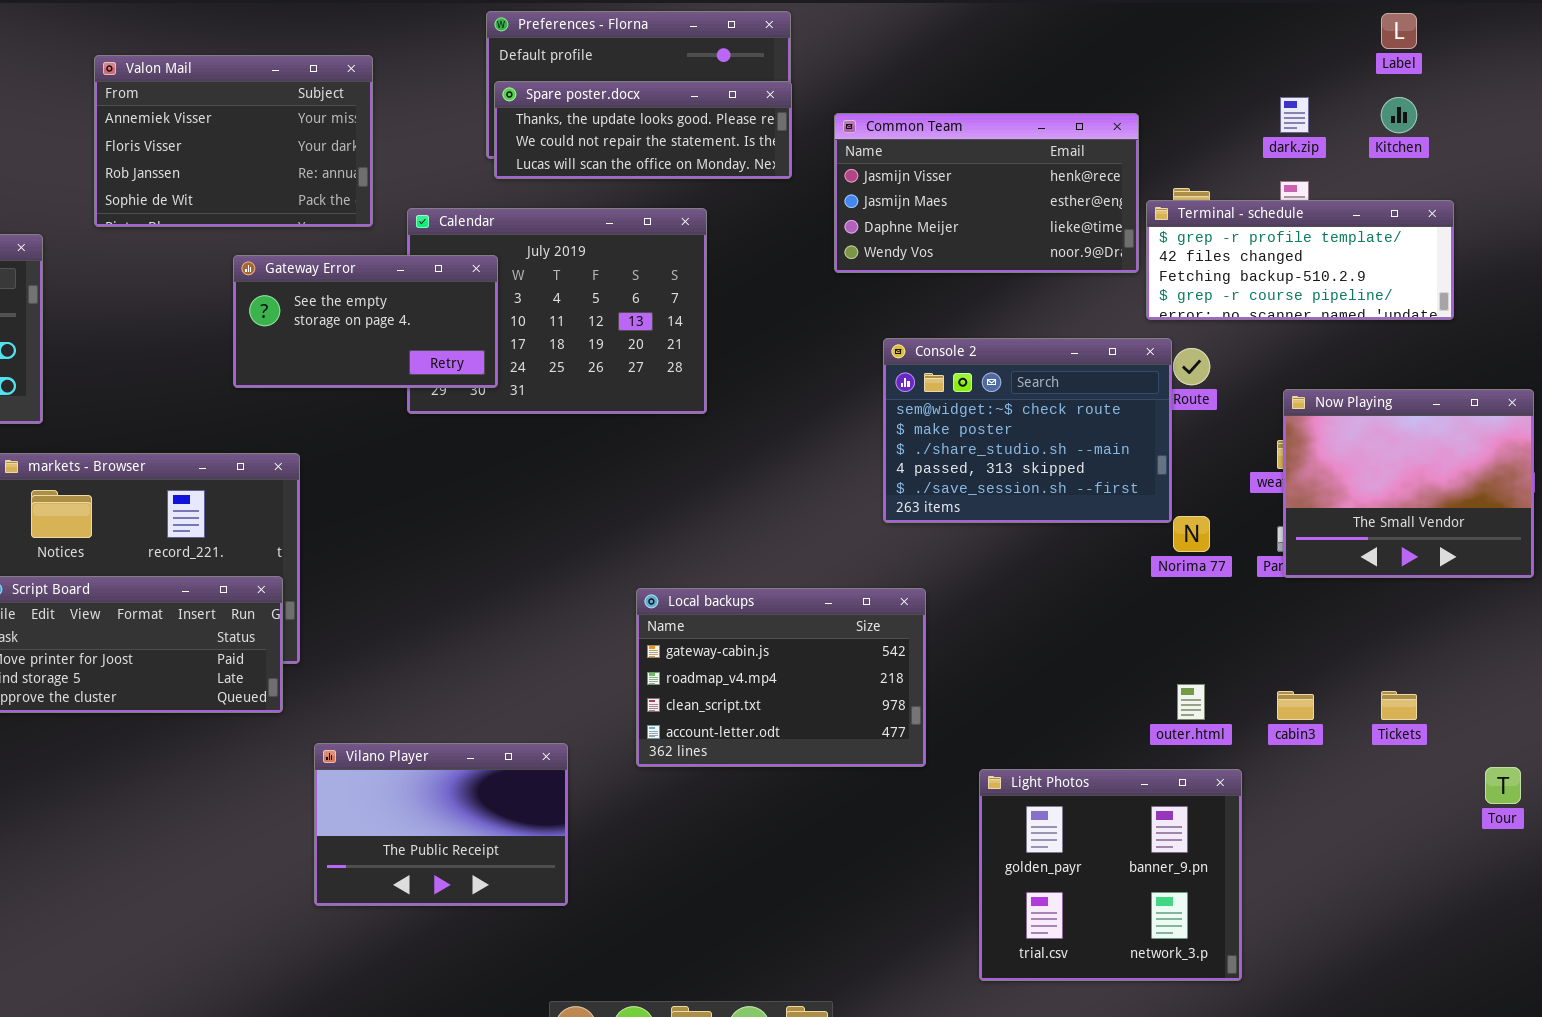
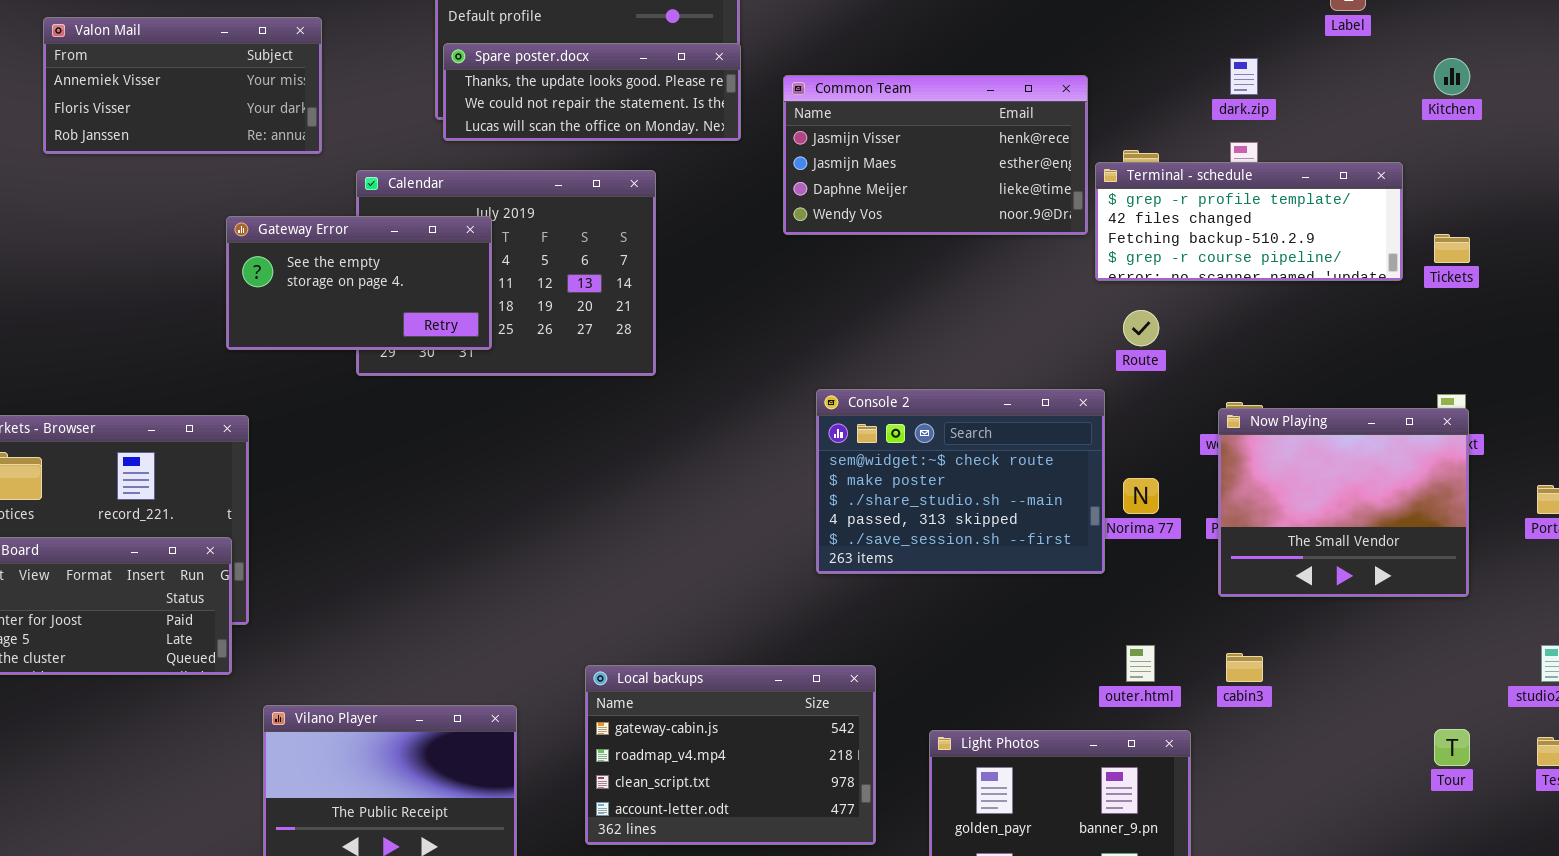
Valon Mail: [94,55,373,227] -> [43,17,322,154], resized
Kitchen: [1381,97,1417,133] -> [1434,58,1470,95], moved
Gateway Error: [233,255,498,388] -> [226,216,492,350], moved
Console 2: [883,338,1172,523] -> [816,389,1105,574], moved
Now Playing: [1283,389,1534,578] -> [1218,408,1469,597], moved
Local backups: [636,588,926,767] -> [585,665,876,845], moved
Tickets: [1381,691,1417,720] -> [1434,234,1470,263], moved

